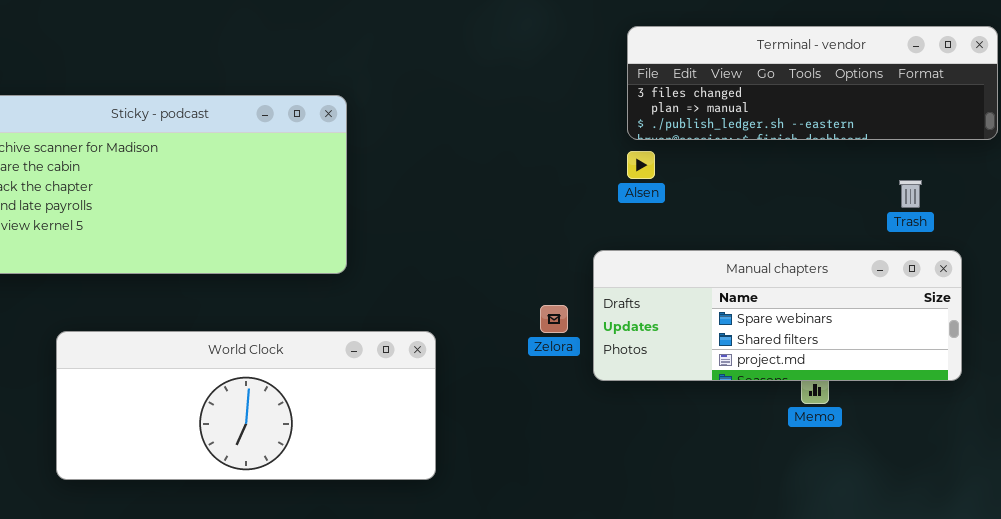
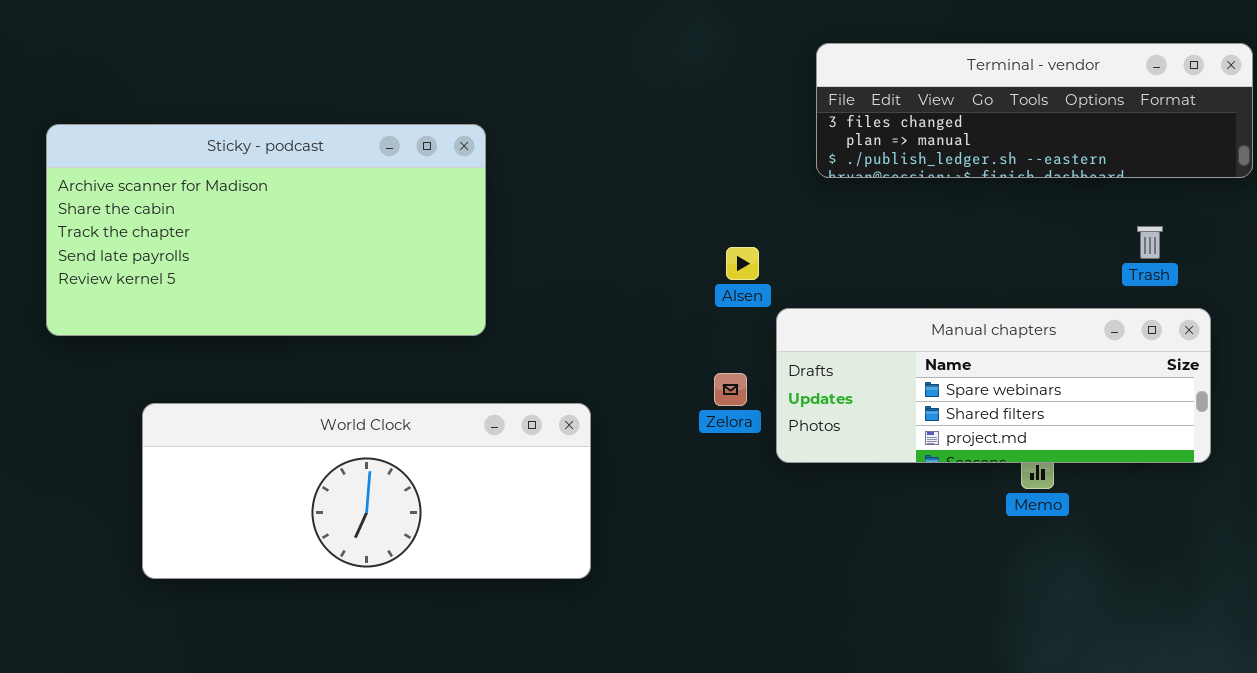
Alsen: [627,151,655,179] -> [726,247,759,280], moved

